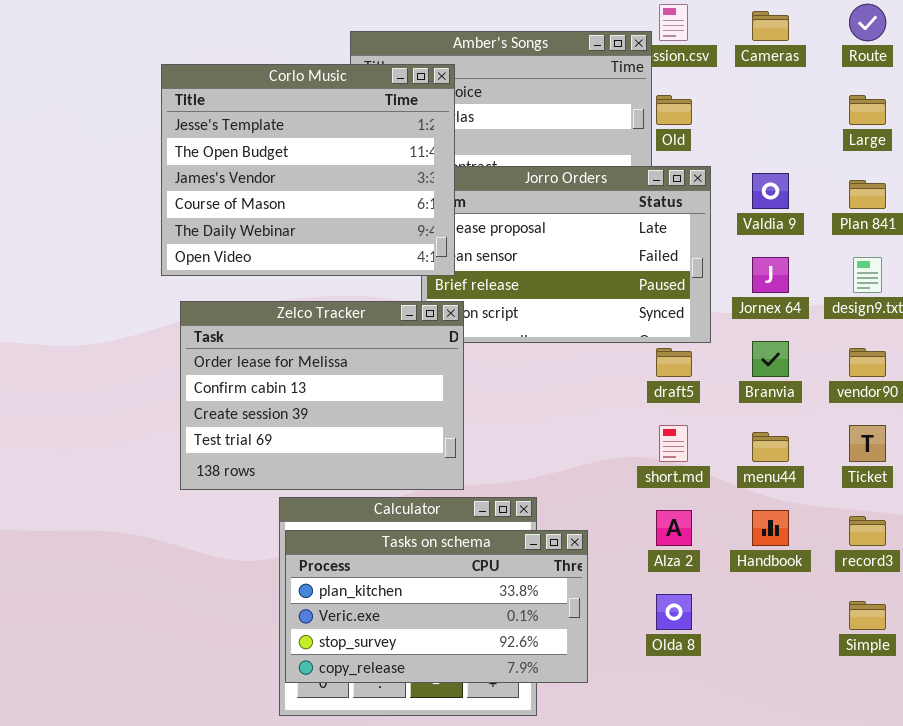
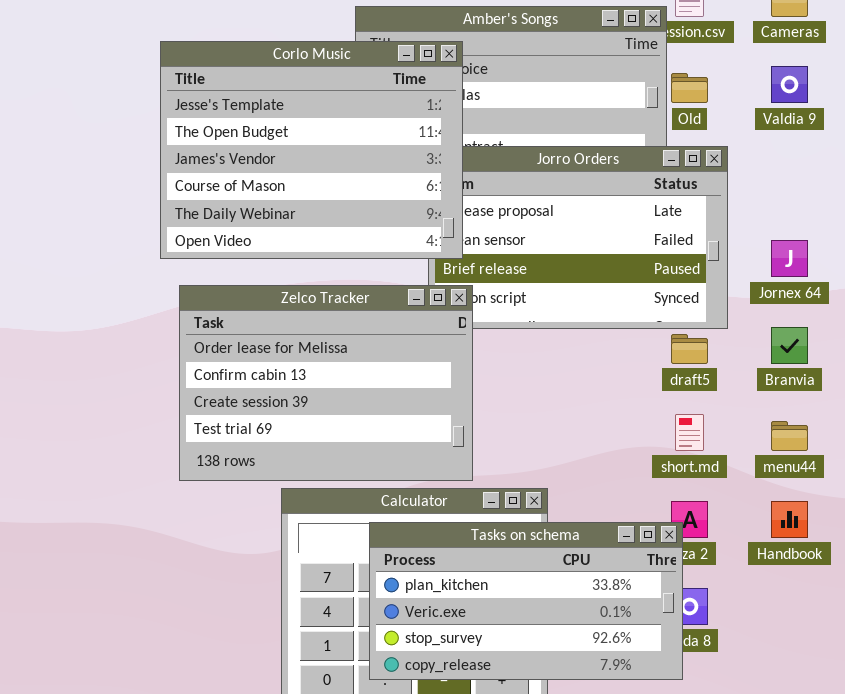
Valdia 9: [752,173,789,209] -> [771,66,808,103], moved
Tasks on schema: [285,530,588,683] -> [369,522,683,680], moved

